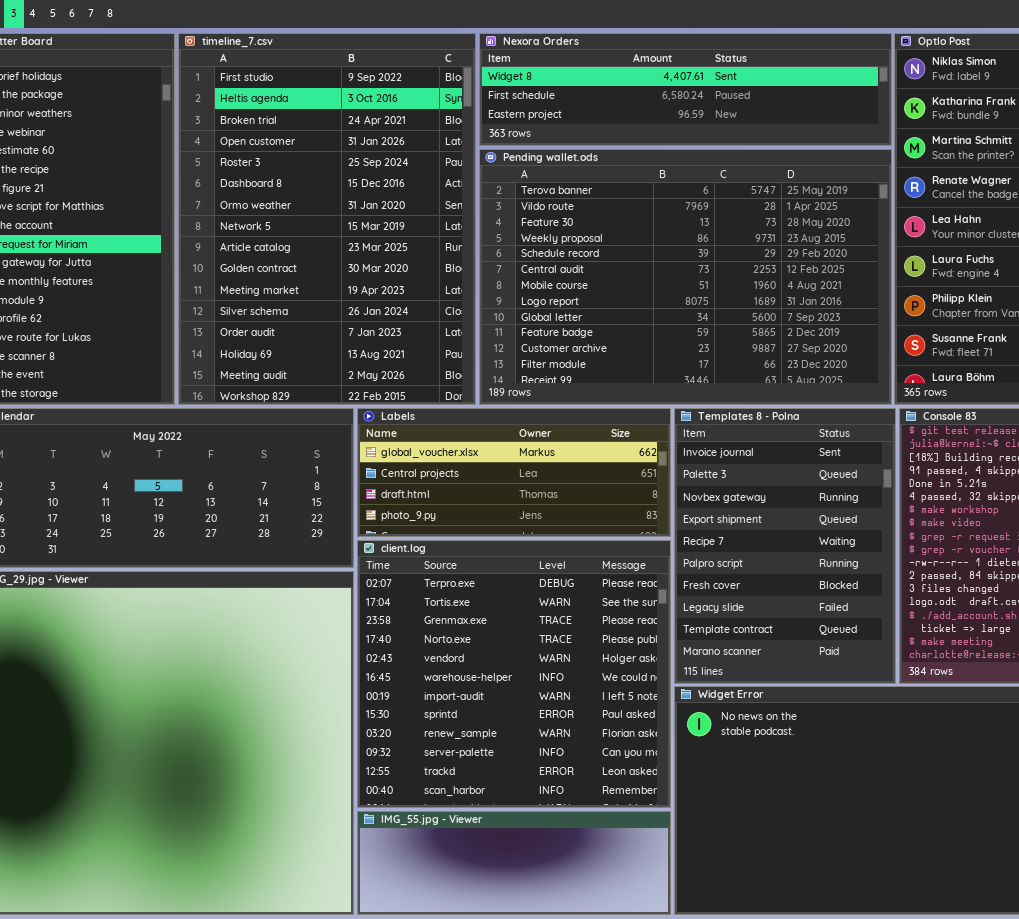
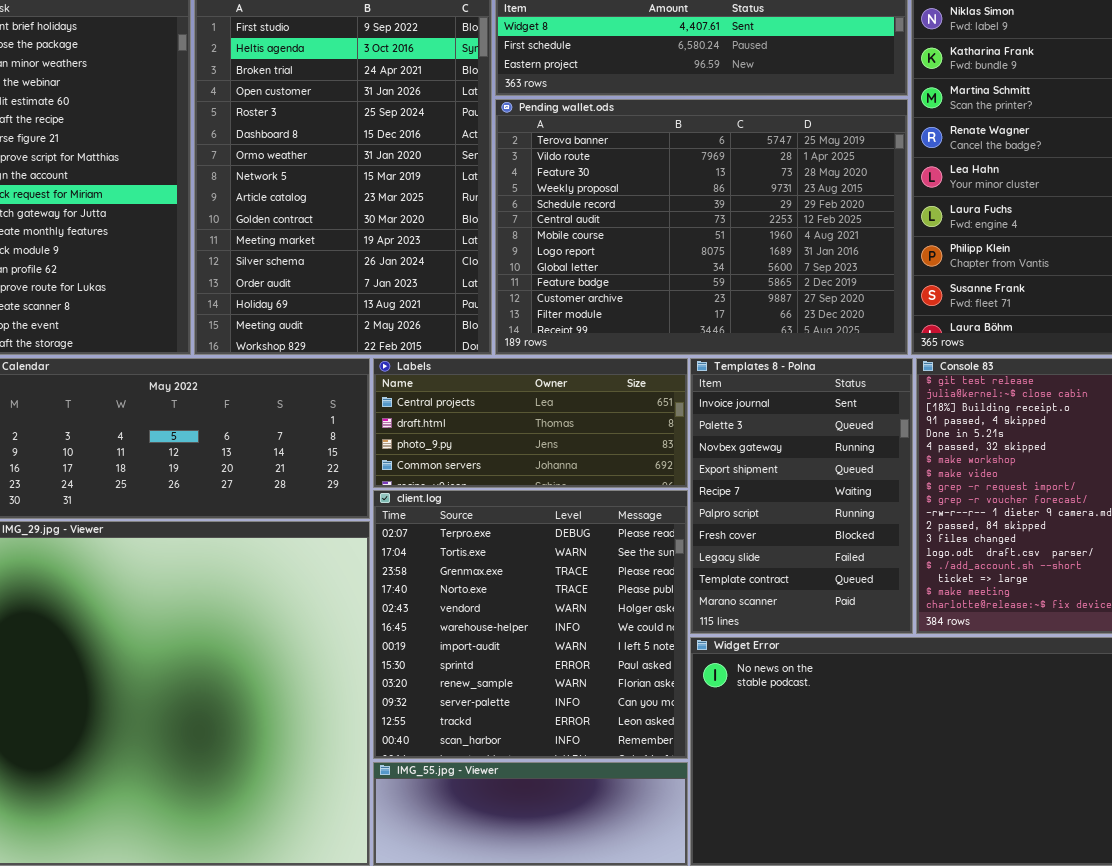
Labels: [357,408,671,537] -> [373,358,688,488], scrolled down 1 row

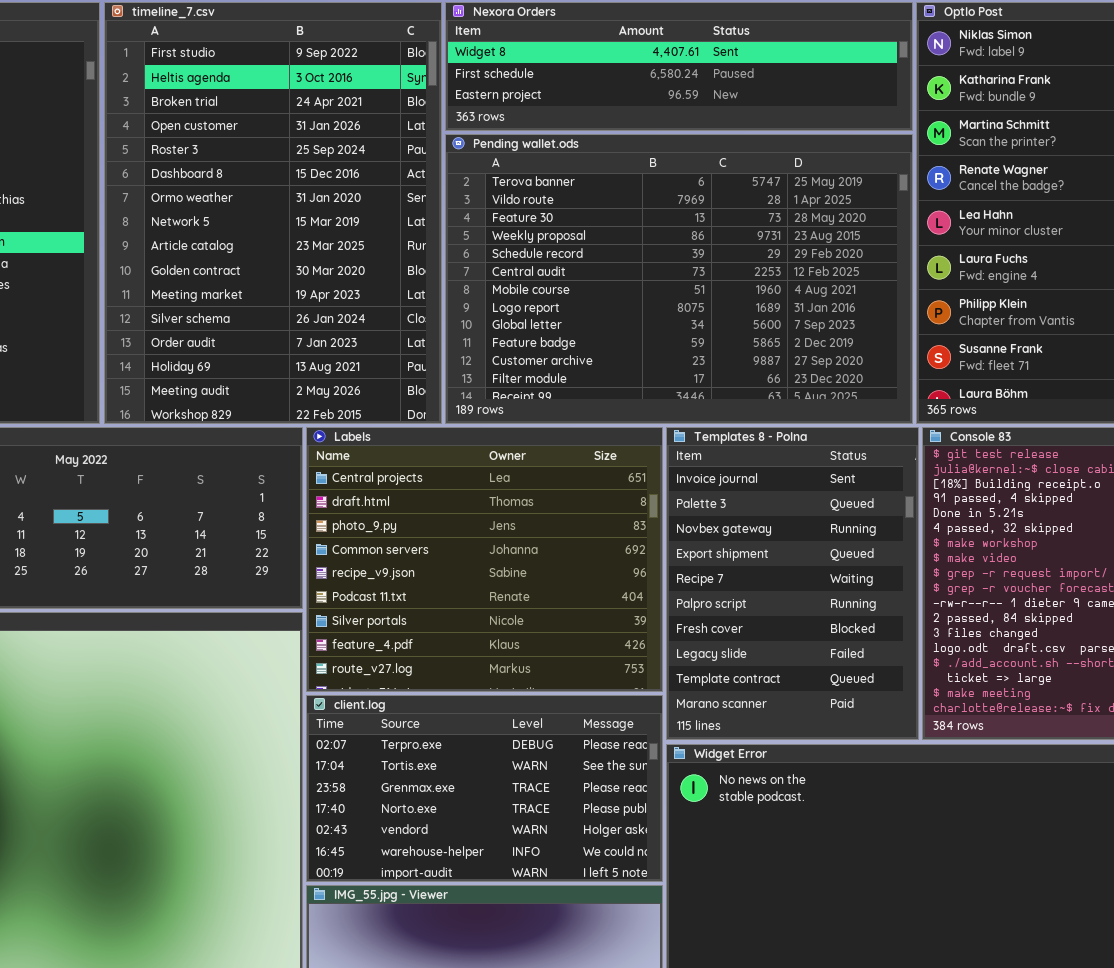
Labels: [373,358,688,488] -> [306,427,663,692], resized
client.log: [373,490,688,759] -> [306,695,663,882], resized

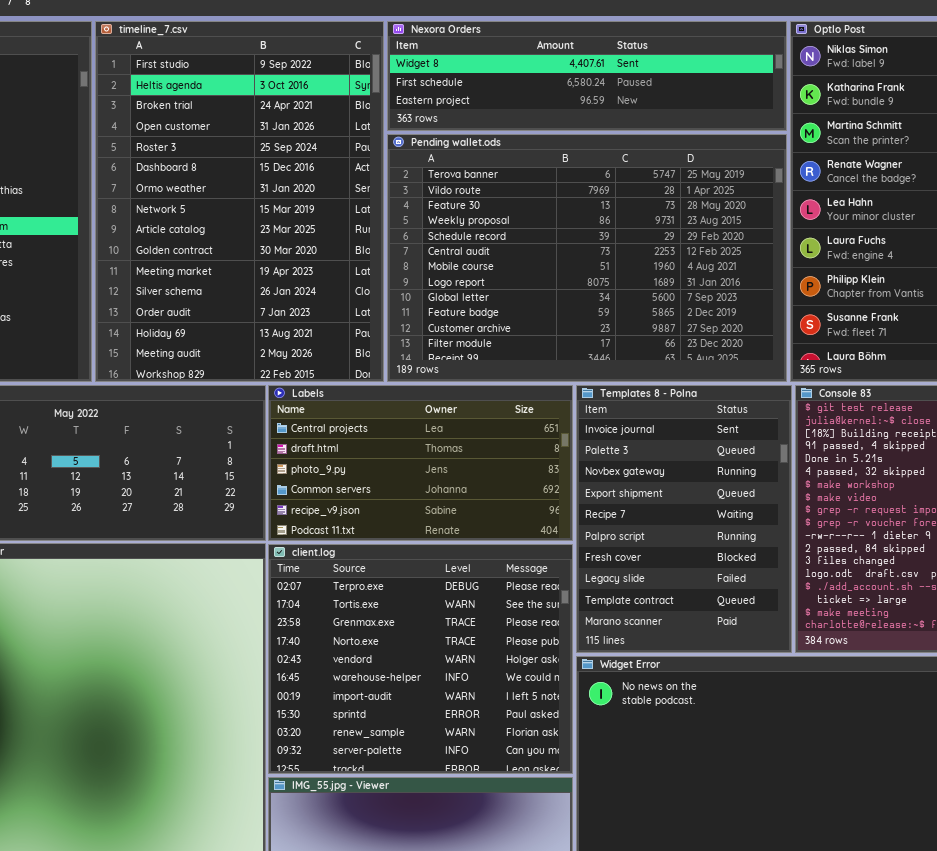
Labels: [306,427,663,692] -> [268,385,573,541], resized
client.log: [306,695,663,882] -> [268,544,573,774], resized

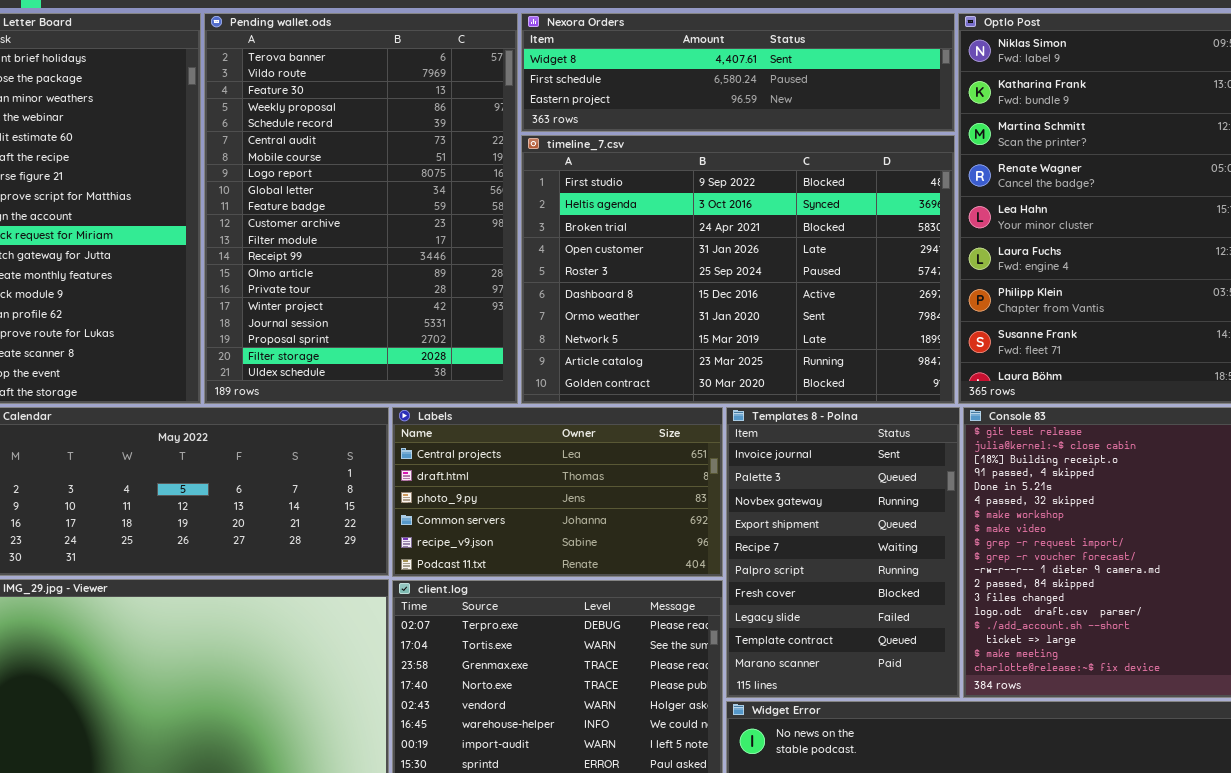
timeline_7.csv: [95,21,384,382] -> [521,135,955,404], moved, resized
Pending wallet.ods: [387,134,787,382] -> [204,13,518,404], moved, resized

